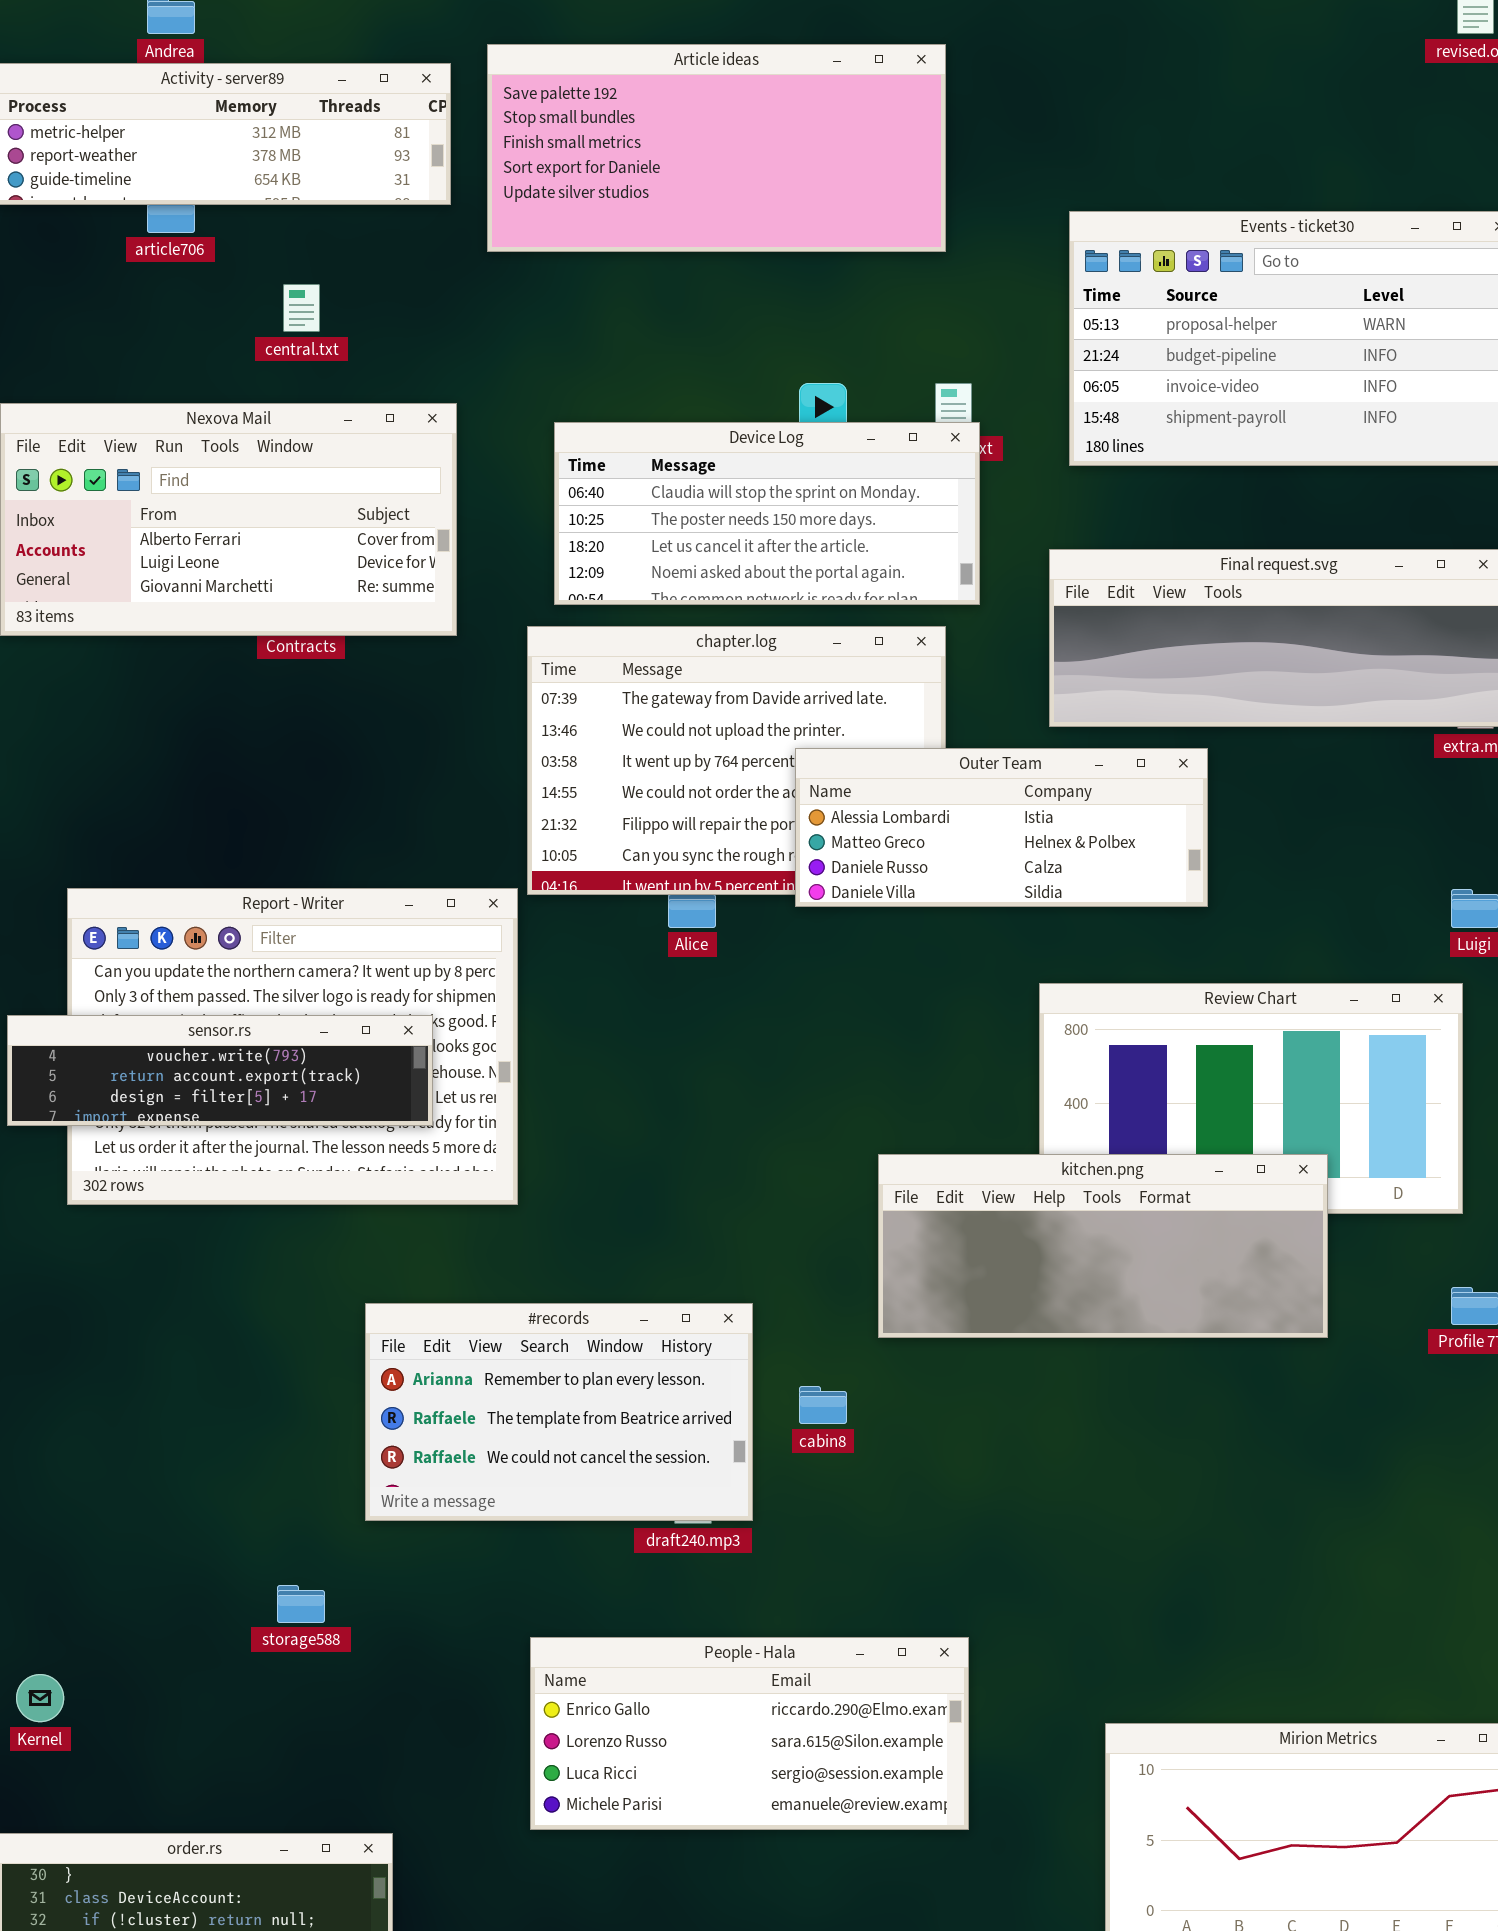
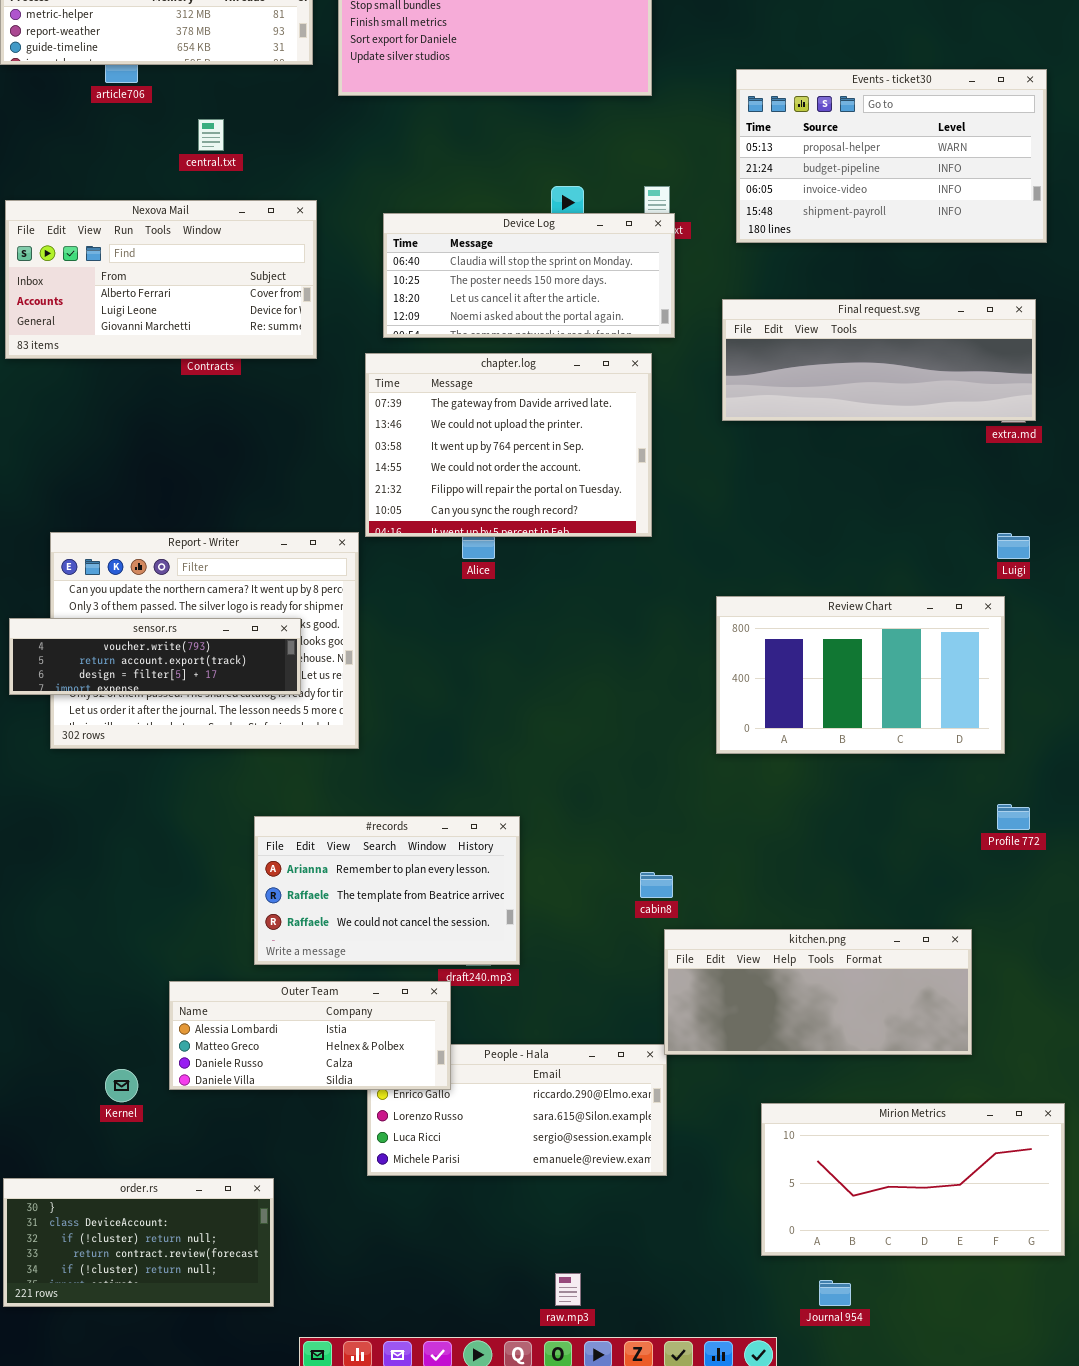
Outer Team: [795,748,1208,907] -> [169,981,451,1090], moved
kitchen.png: [878,1154,1328,1338] -> [664,929,972,1055], moved
cabin8: [799,1386,847,1424] -> [640,872,673,898], moved
Kernel: [16,1674,64,1722] -> [105,1069,138,1102], moved

